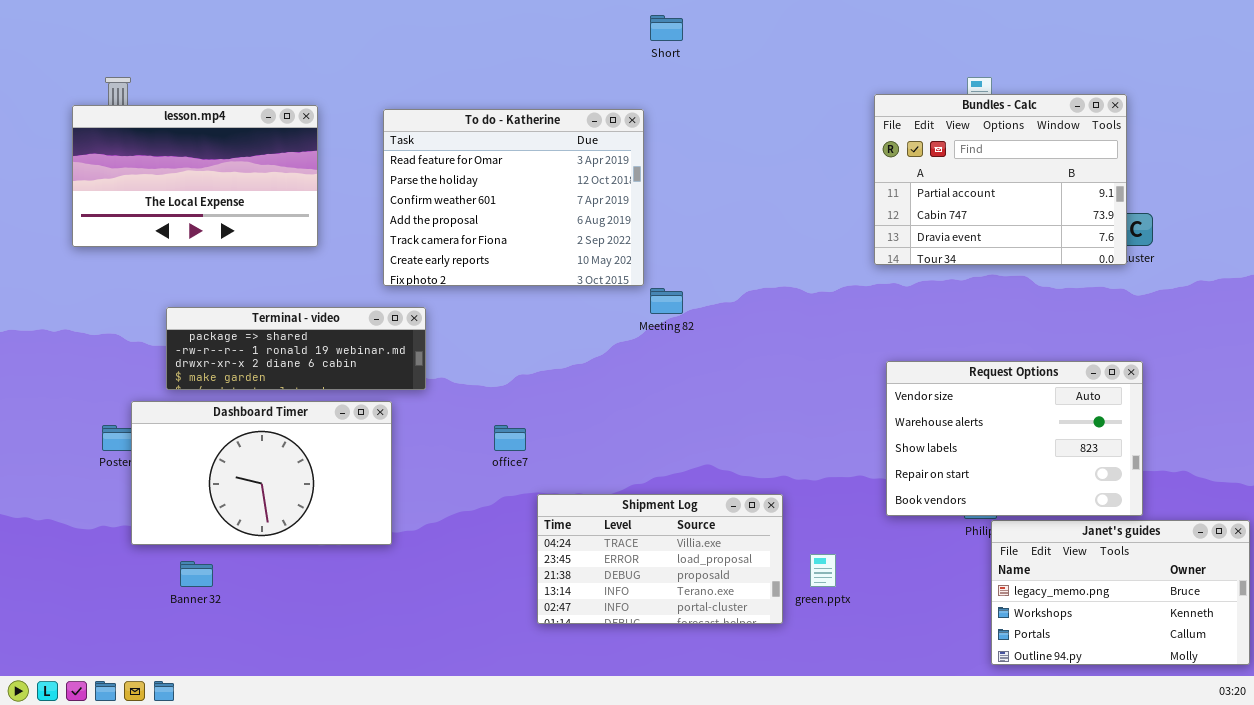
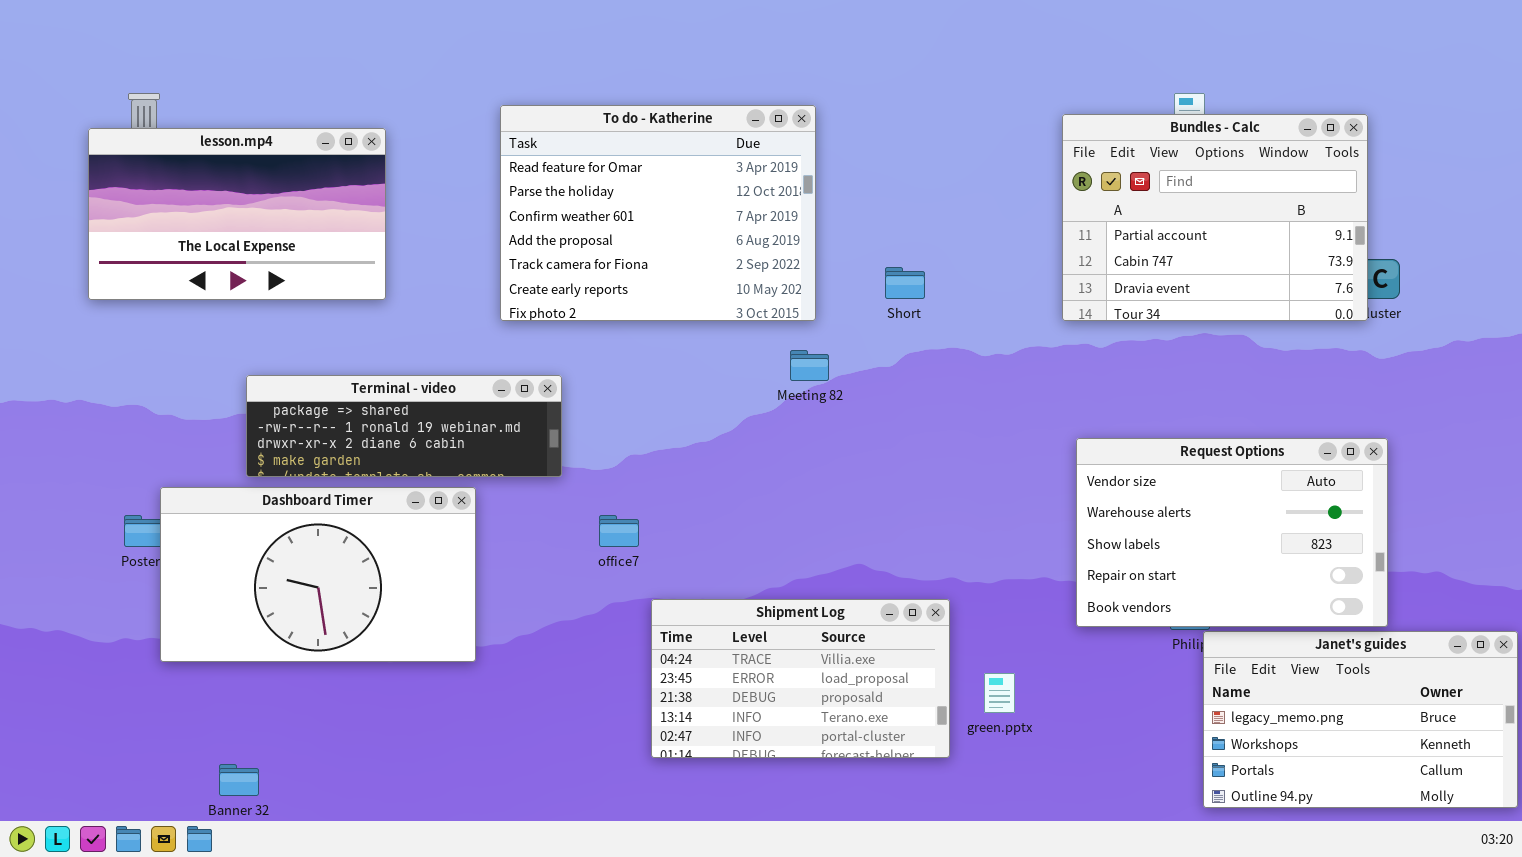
Short: [650,15,683,41] -> [885,267,925,299], moved
To do - Katherine: [383,109,644,286] -> [500,105,816,321], moved
Terminal - video: [166,307,426,390] -> [246,375,562,477], moved
Banner 32: [180,561,213,587] -> [219,764,259,796], moved

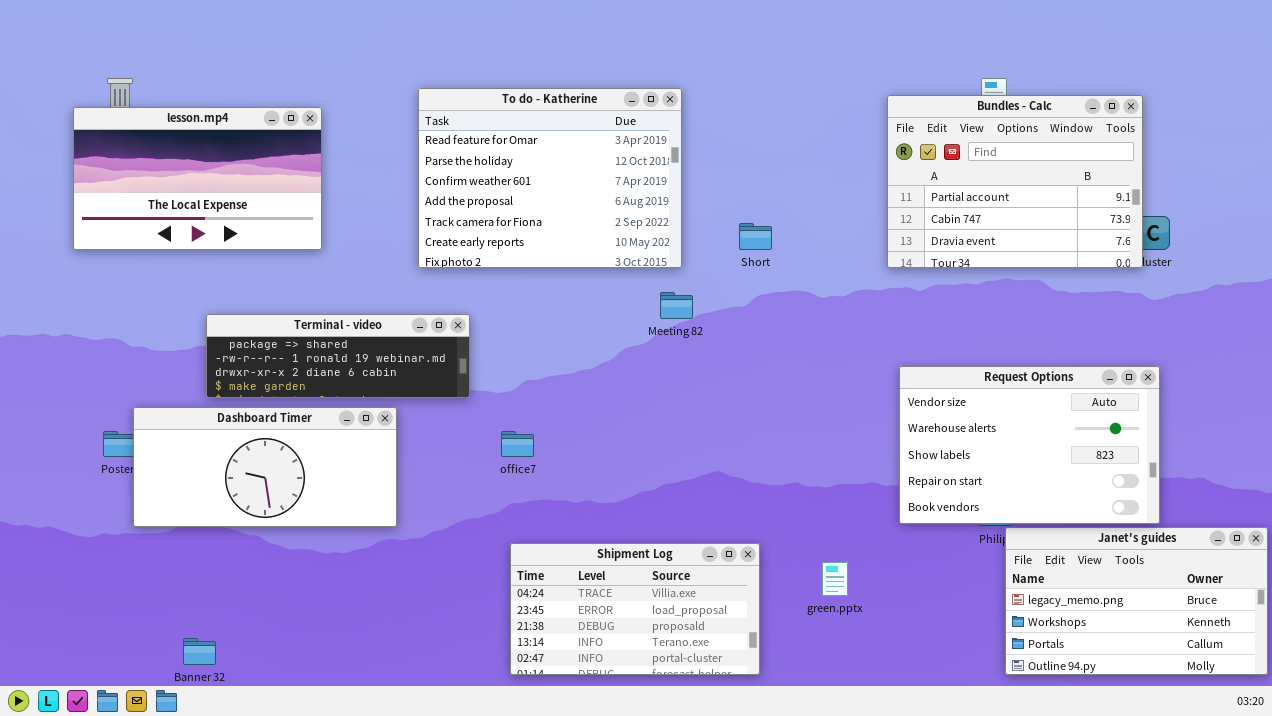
Dashboard Timer: [160,487,476,662] -> [133,407,397,527], resized
Shipment Log: [651,599,950,758] -> [510,543,760,675], moved

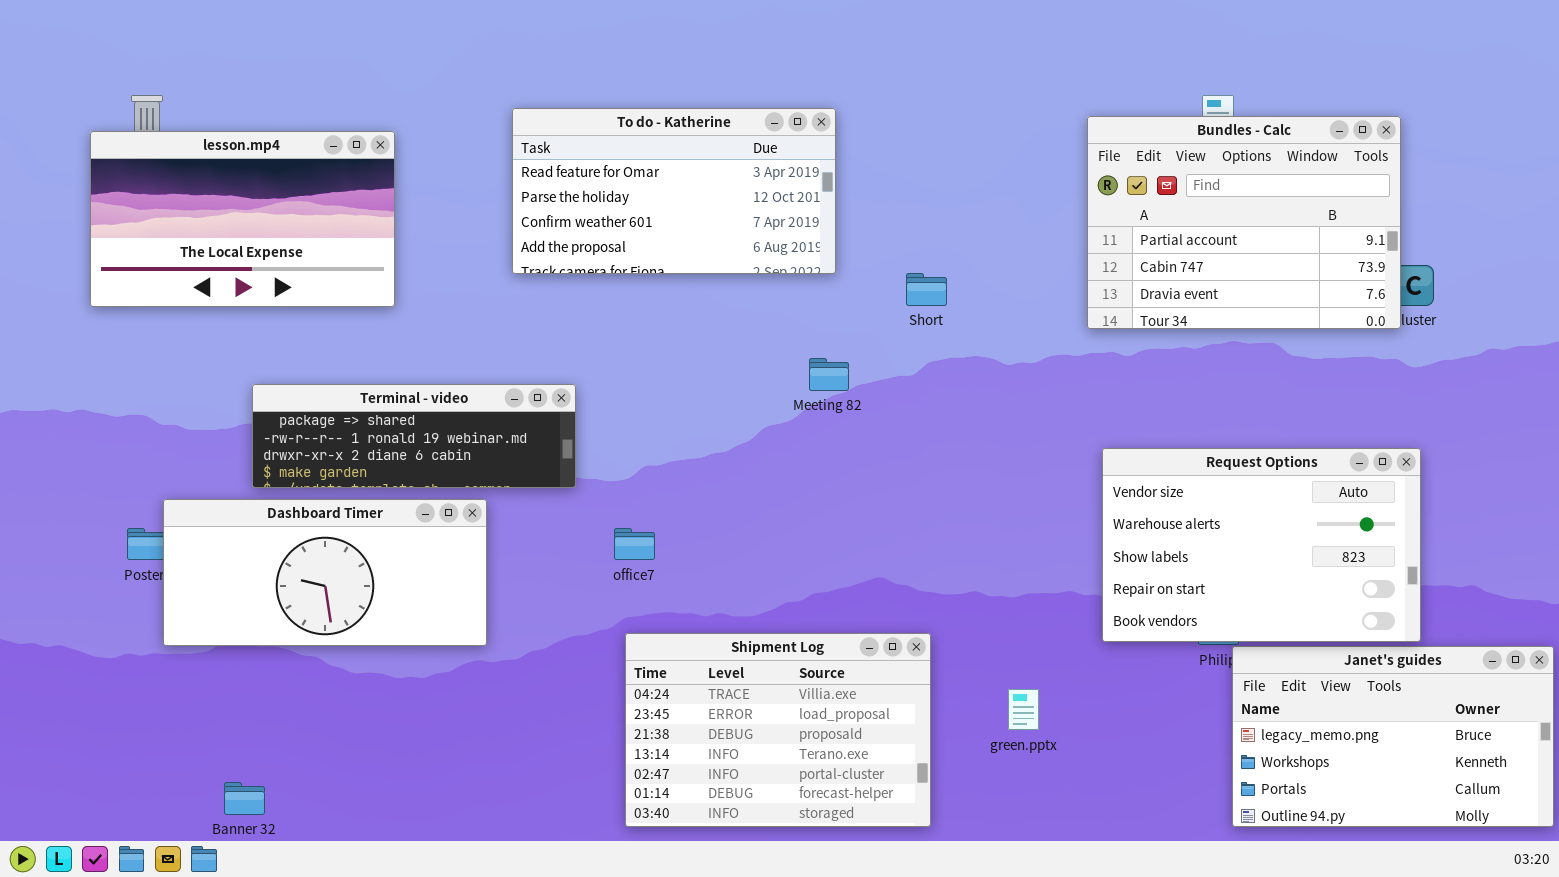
To do - Katherine: [418,88,682,268] -> [512,108,836,274], resized
Shipment Log: [510,543,760,675] -> [625,633,931,827], resized

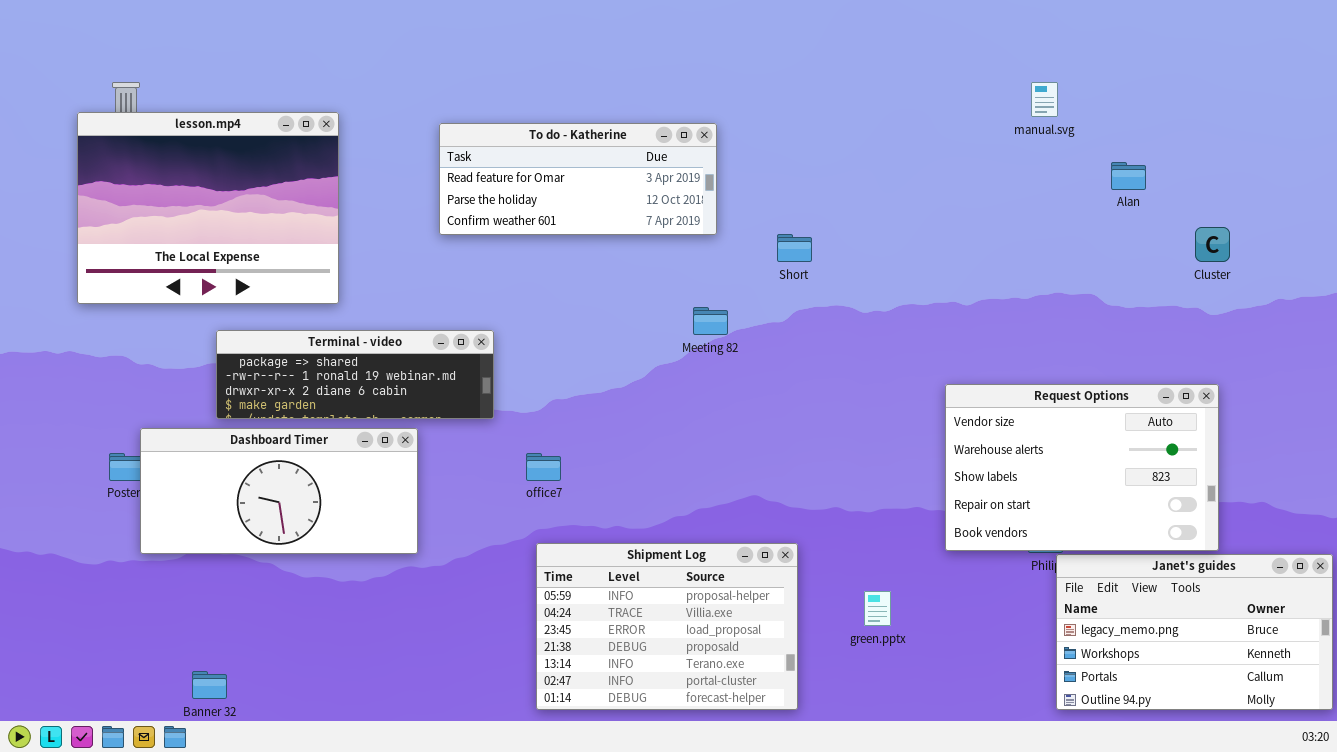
To do - Katherine: [512,108,836,274] -> [439,123,717,235], resized
Bundles - Calc: [1087,116,1401,329] -> none, closed
lesson.mp4: [90,131,395,307] -> [77,112,339,304], resized
Shipment Log: [625,633,931,827] -> [536,543,798,710], scrolled up 1 row

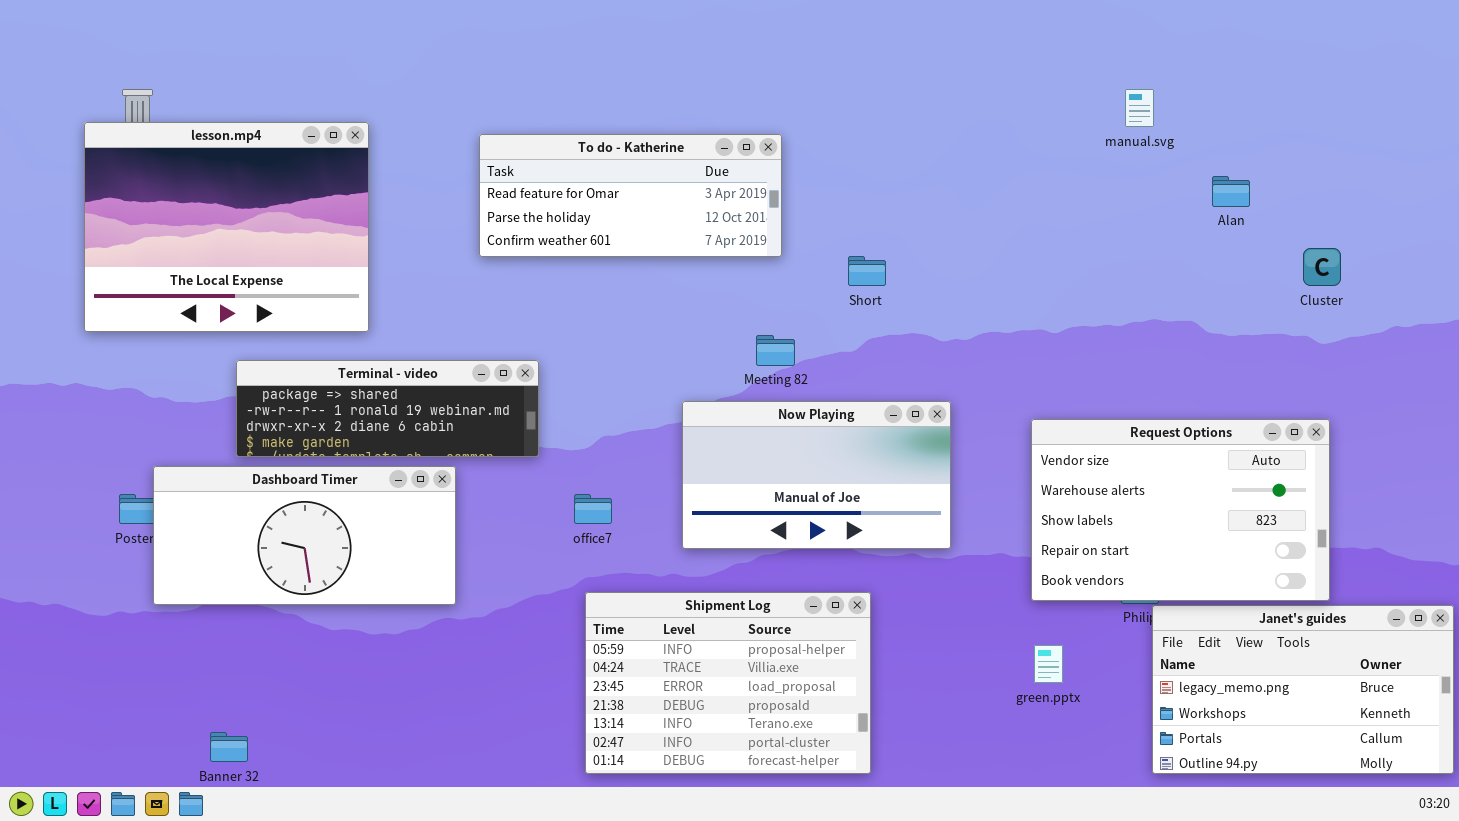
Now Playing: none -> [682,401,951,549], opened
green.pptx: [864,591,891,626] -> [1034,645,1063,683], moved

